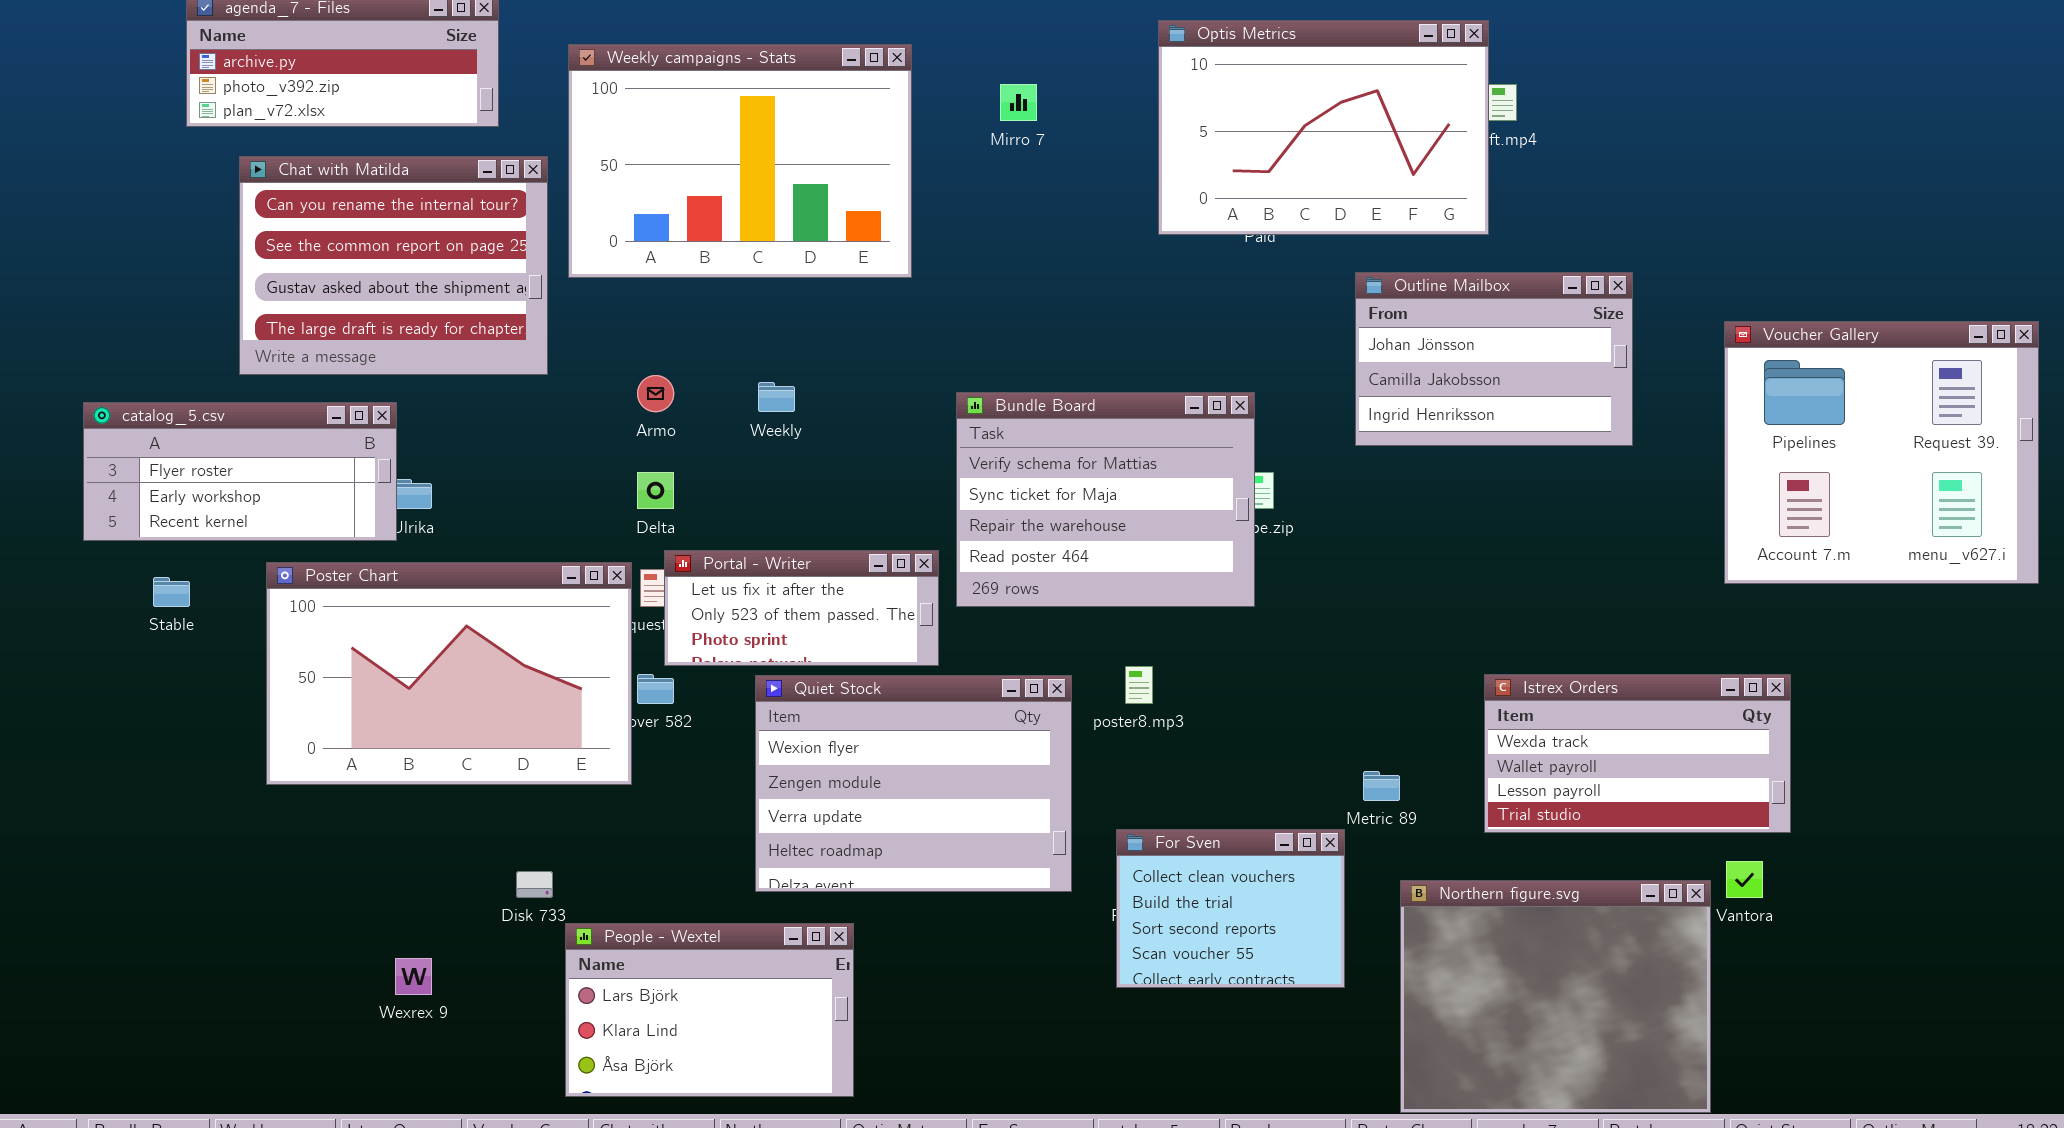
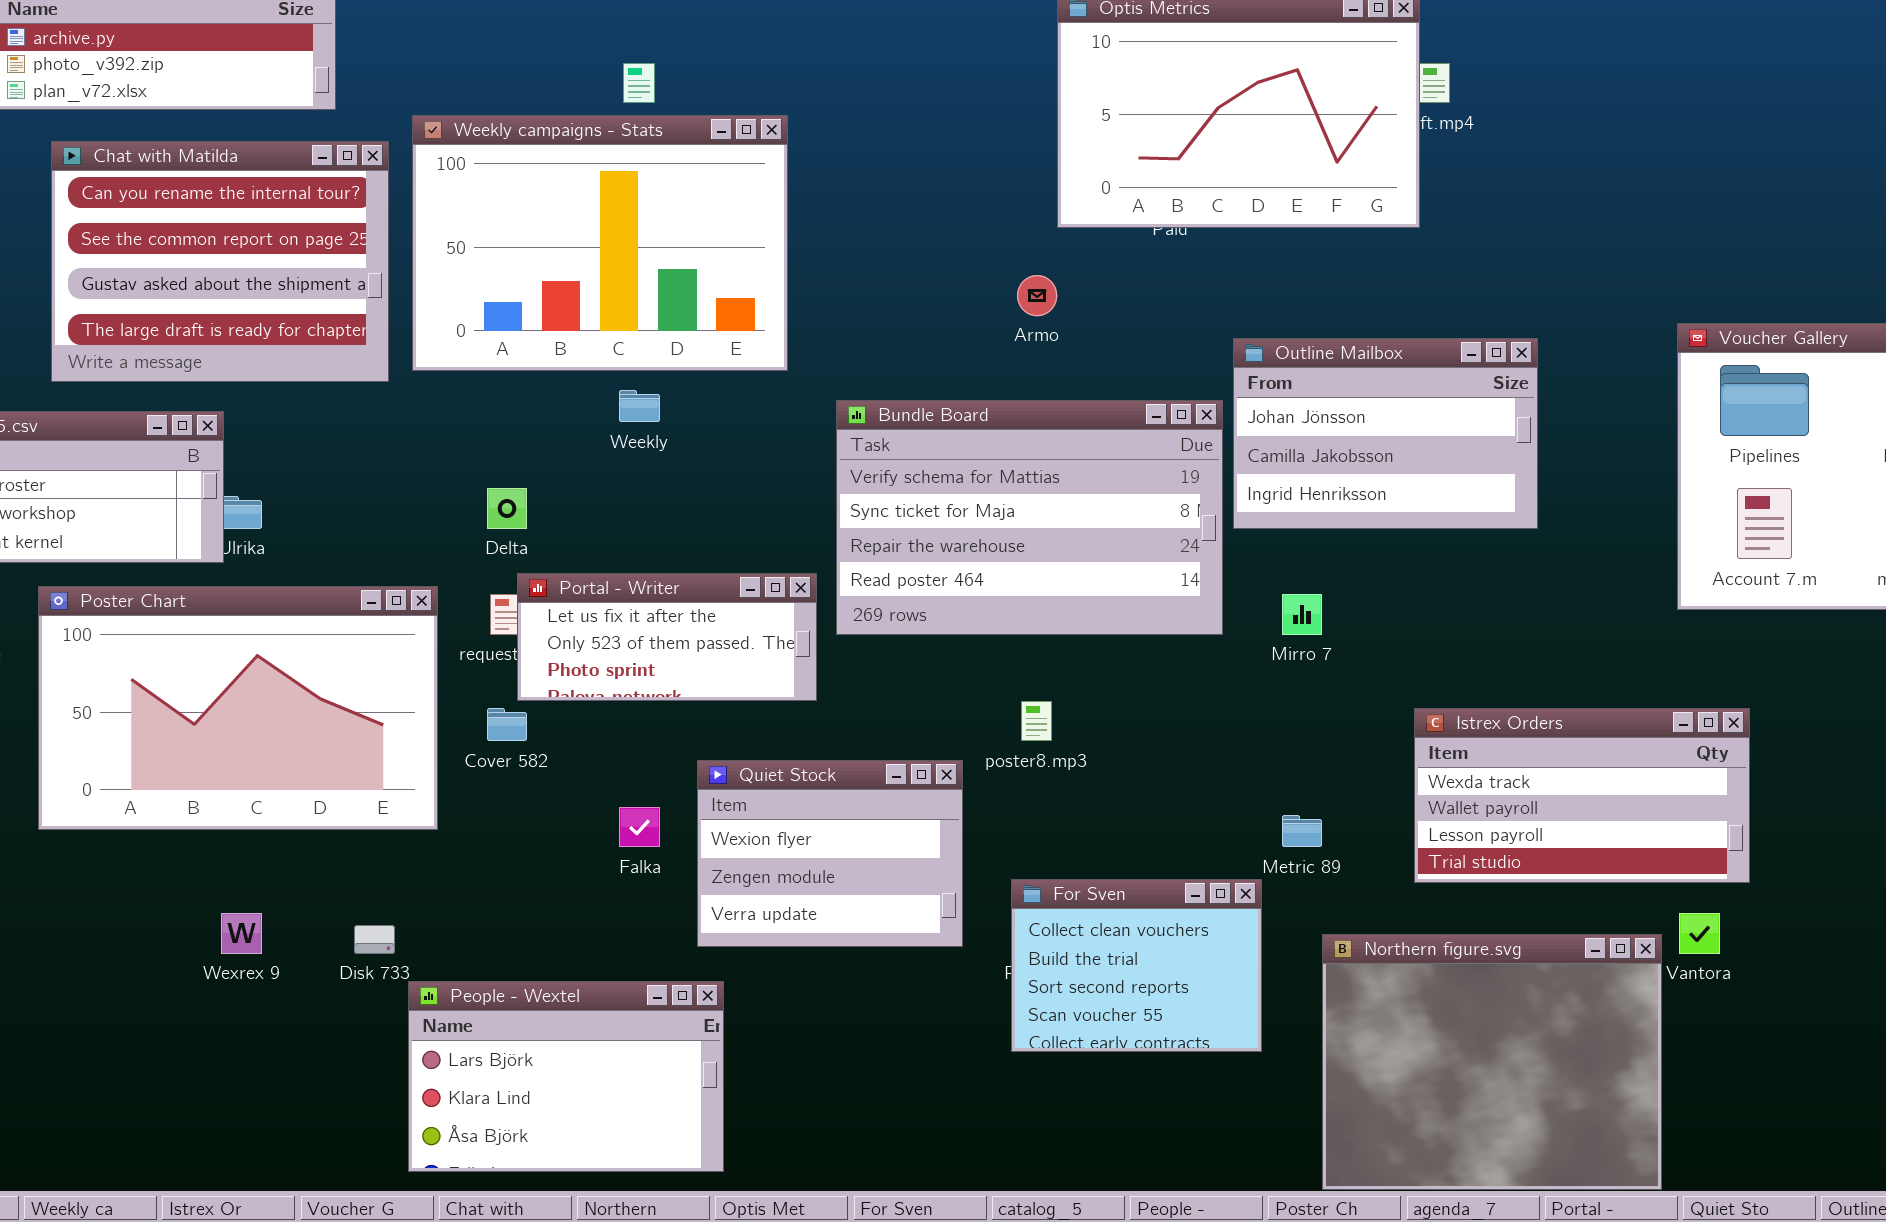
Weekly campaigns - Stats: [568,44,912,278] -> [412,115,788,371], moved
Mirro 7: [1000,84,1037,121] -> [1282,594,1322,635], moved
Outline Mailbox: [1355,272,1633,446] -> [1233,338,1538,529], moved
Armo: [637,375,674,412] -> [1017,275,1057,316], moved
Bundle Board: [956,392,1255,607] -> [836,400,1223,635], resized
Poster Chart: [266,562,632,785] -> [38,586,438,830], moved
Quiet Stock: [755,675,1072,892] -> [697,760,963,947], resized
Wexrex 9: [395,958,432,995] -> [221,913,262,954], moved

